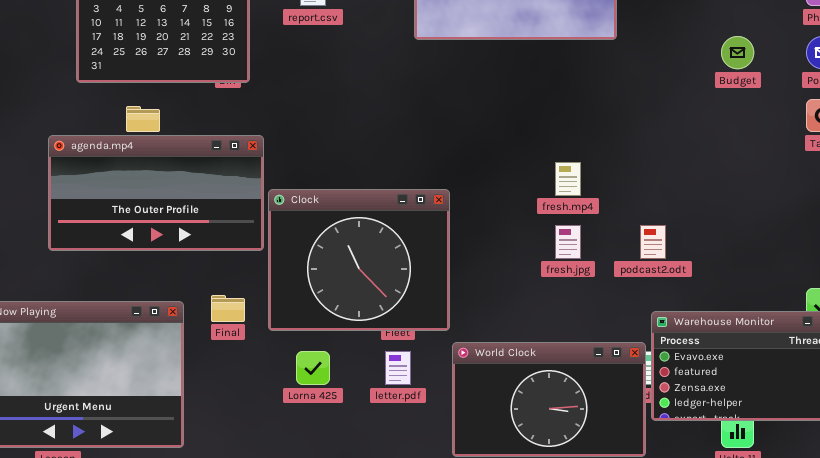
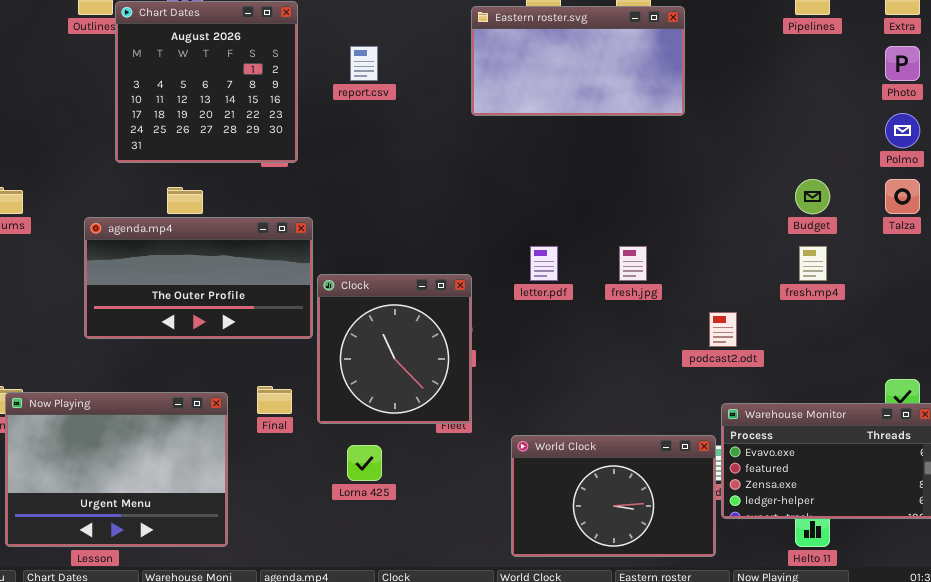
Budget: [721,36,754,69] -> [795,179,830,214], moved
fresh.mp4: [555,162,581,196] -> [799,246,827,281], moved
Clock: [268,189,450,331] -> [317,274,472,424], resized
fresh.jpg: [555,225,581,259] -> [619,246,647,281], moved
letter.pdf: [385,351,411,385] -> [530,246,558,281], moved

